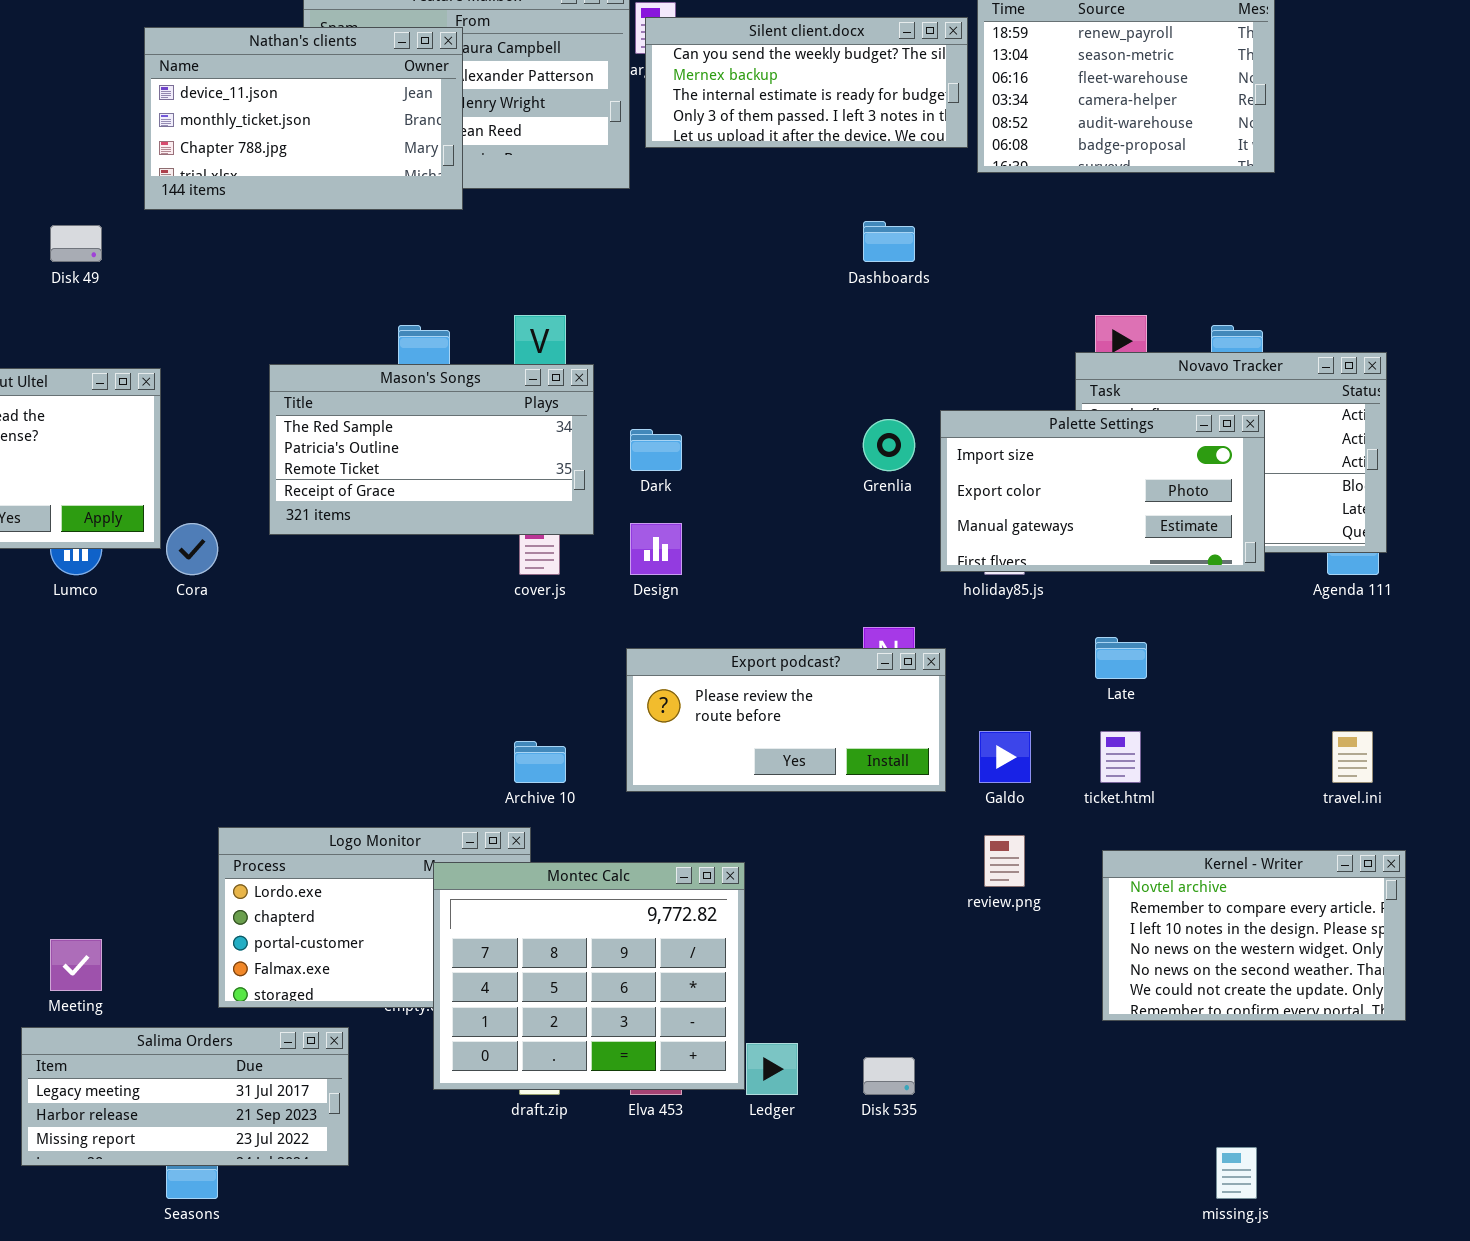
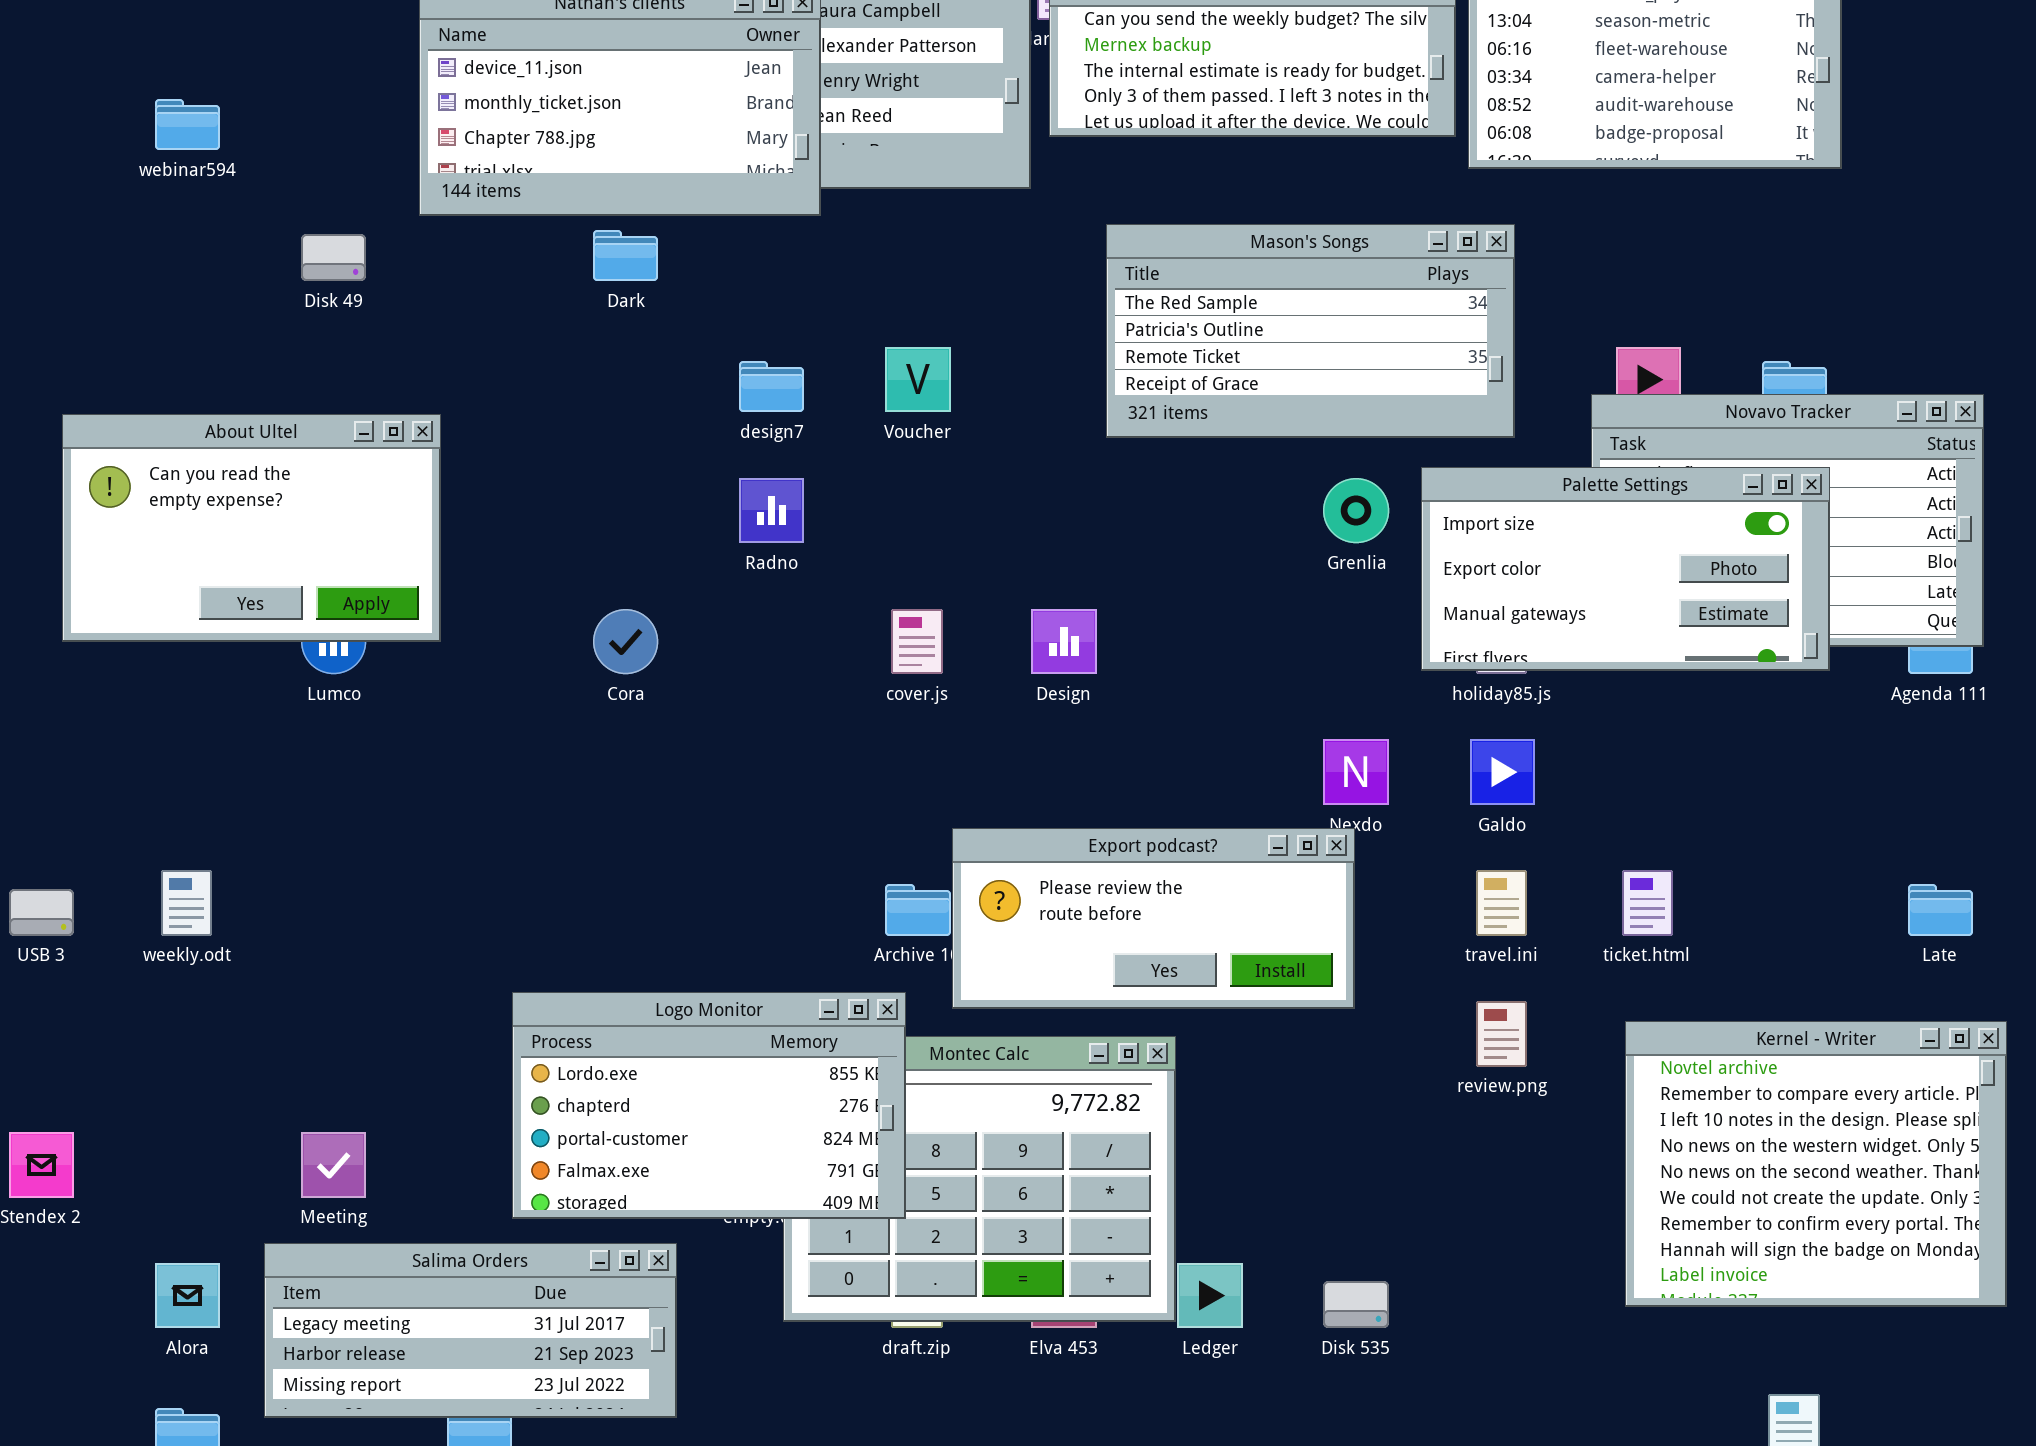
Mason's Songs: [269,364,594,535] -> [1106,224,1515,438], moved
Dark: [630,429,682,471] -> [593,230,658,281], moved
Cora: [166,523,218,575] -> [593,609,658,674], moved
Late: [1095,637,1147,679] -> [1908,884,1973,936], moved
Export podcast?: [626,648,946,792] -> [952,828,1355,1009], moved
Galdo: [979,731,1031,783] -> [1470,739,1535,805], moved
travel.ini: [1332,731,1373,783] -> [1476,870,1527,936], moved
Logo Monitor: [218,827,531,1008] -> [512,992,906,1219], raised
Kernel - Writer: [1102,850,1406,1021] -> [1625,1021,2007,1307], resized

